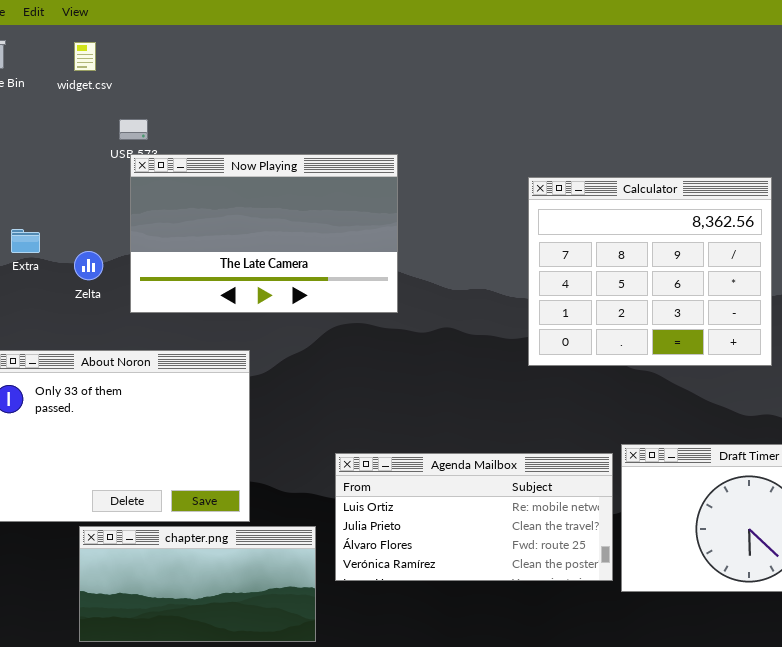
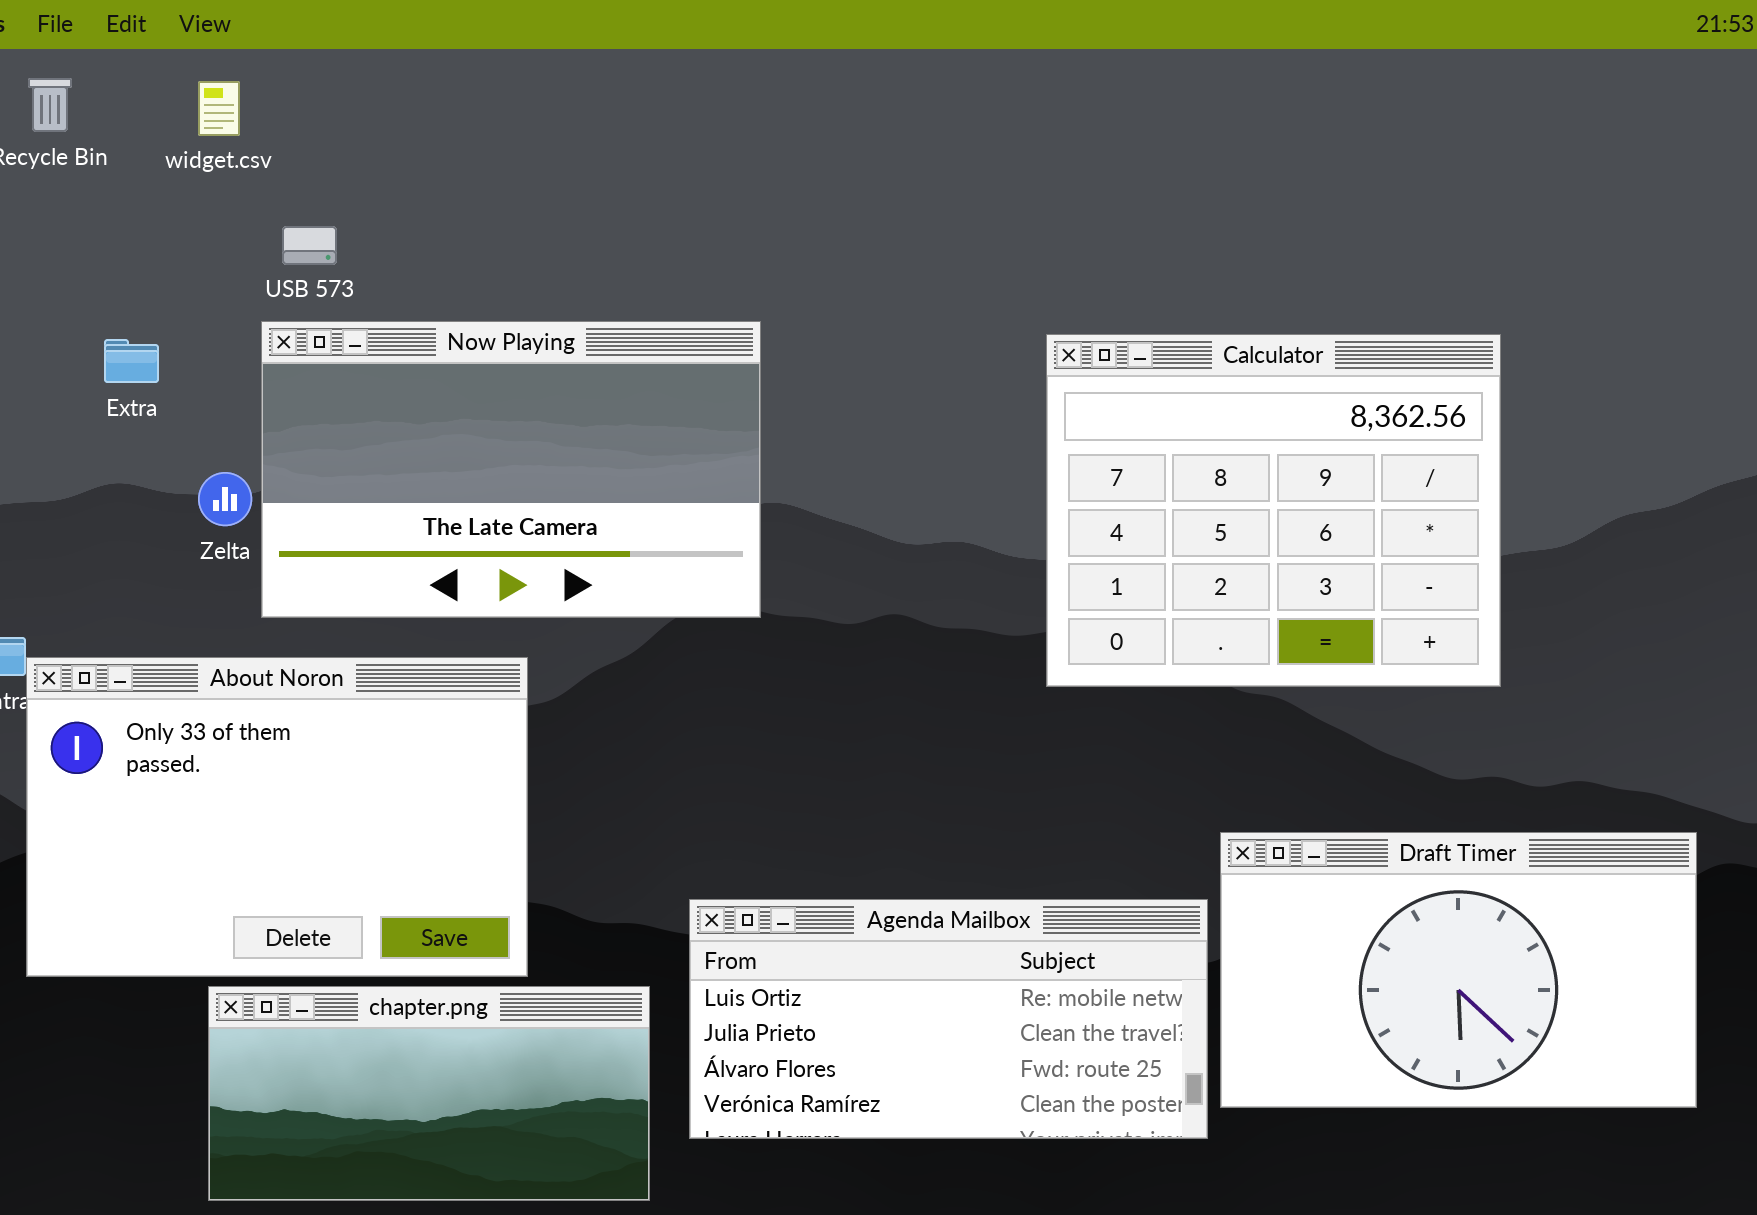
Now Playing: [130,154,398,313] -> [261,321,761,618], moved
Extra: [11,229,40,253] -> [104,339,159,383], moved
Agenda Mailbox: [335,453,613,581] -> [689,899,1208,1139], moved

